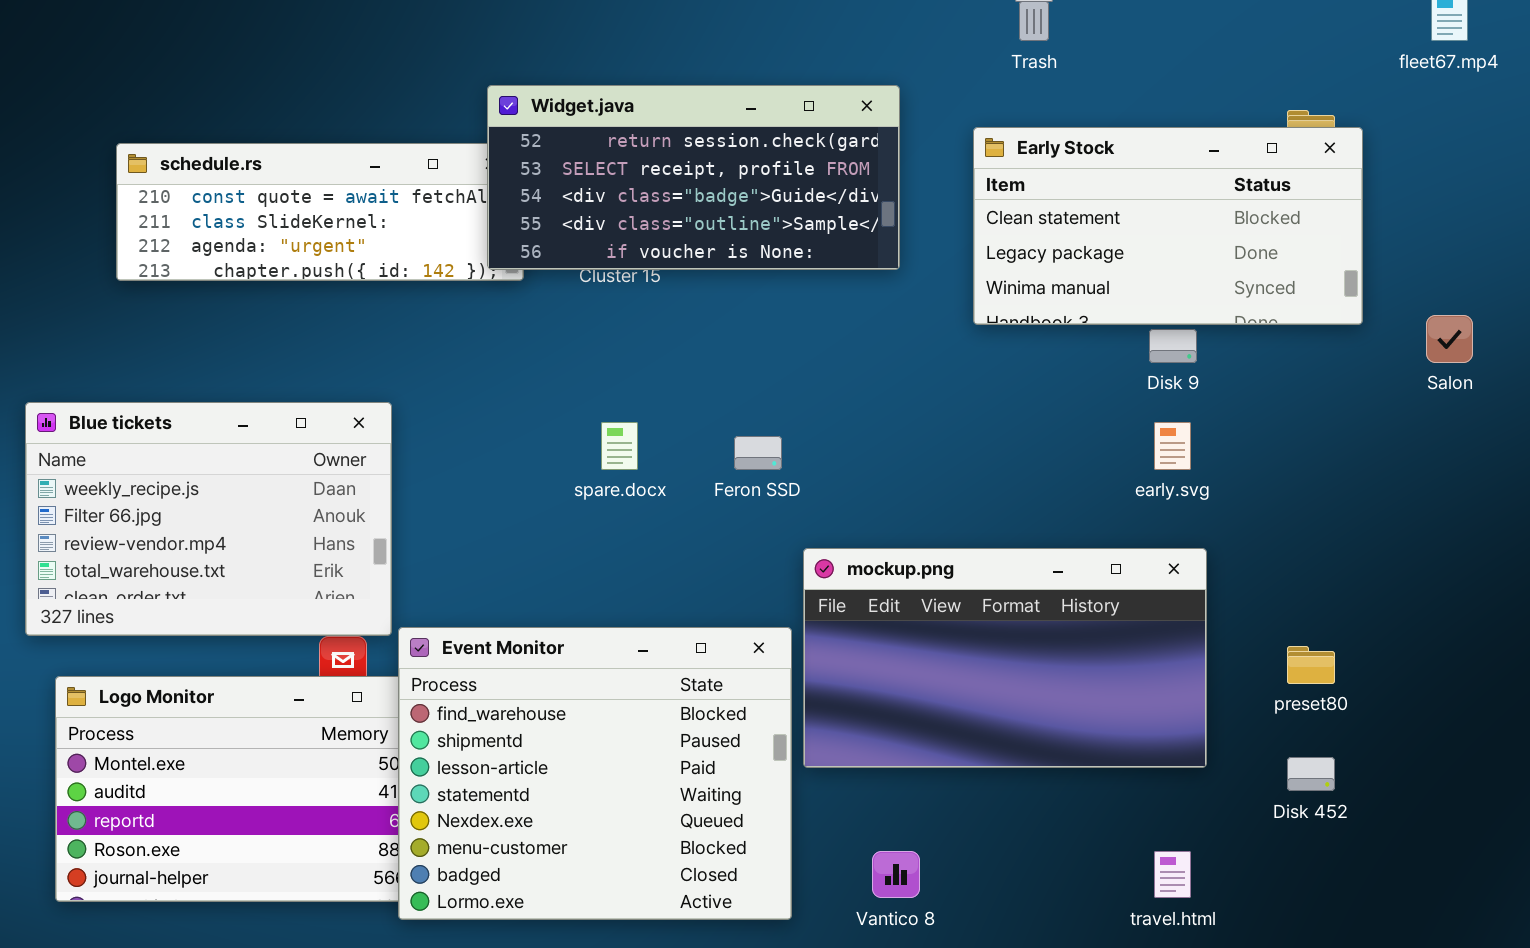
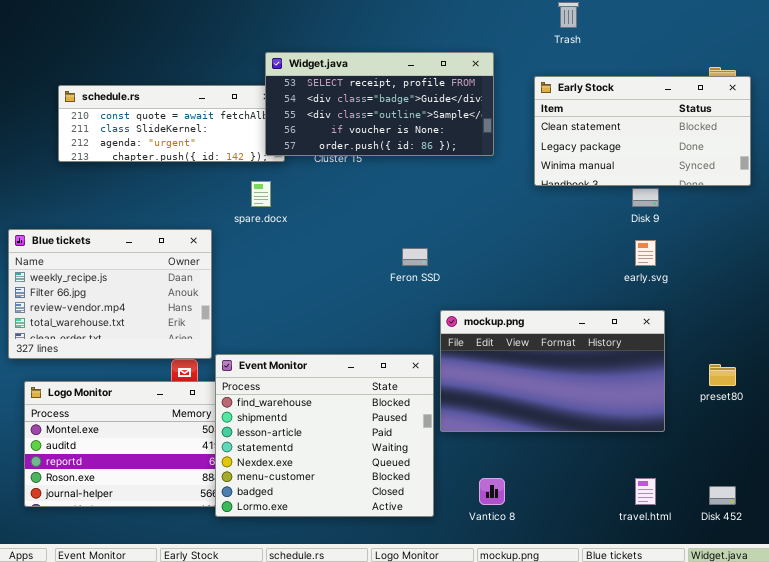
Widget.java: [487,85,900,270] -> [265,52,494,156], scrolled down 1 row
spare.docx: [601,422,638,470] -> [251,181,271,207], moved
Disk 452: [1287,757,1335,791] -> [709,486,736,505], moved

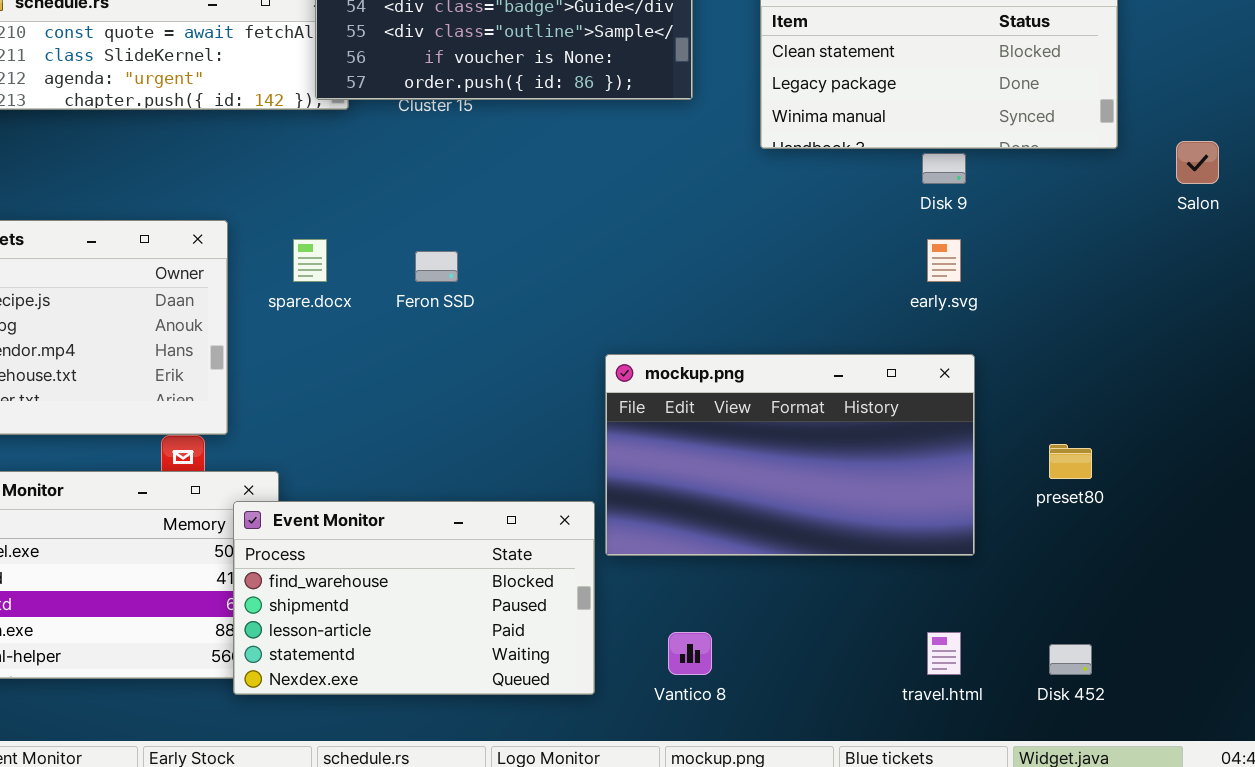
spare.docx: [251,181,271,207] -> [293,239,327,282], moved
Feron SSD: [402,248,428,266] -> [415,251,458,282], moved
Event Monitor: [215,354,434,517] -> [233,501,595,695], resized

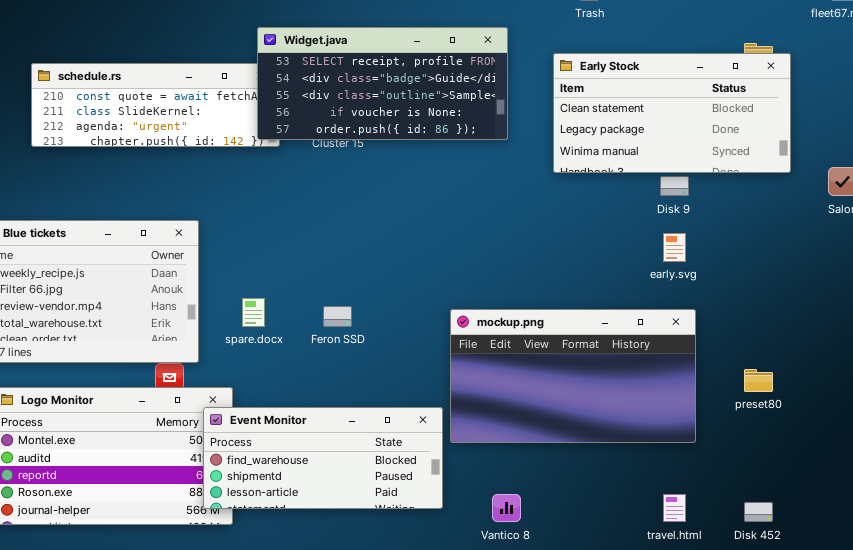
spare.docx: [293,239,327,282] -> [242,298,265,327], moved
Feron SSD: [415,251,458,282] -> [323,306,352,327], moved
Event Monitor: [233,501,595,695] -> [203,407,443,509], resized

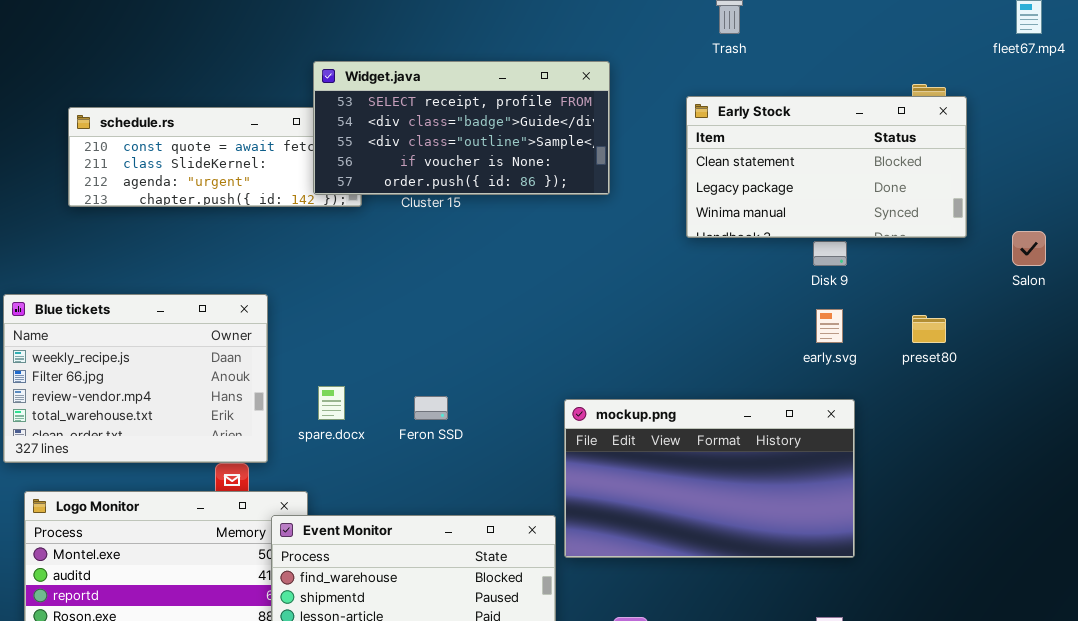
Widget.java: [257,27,508,140] -> [313,61,610,195], moved
preset80: [744,369,773,392] -> [912,315,946,343], moved

